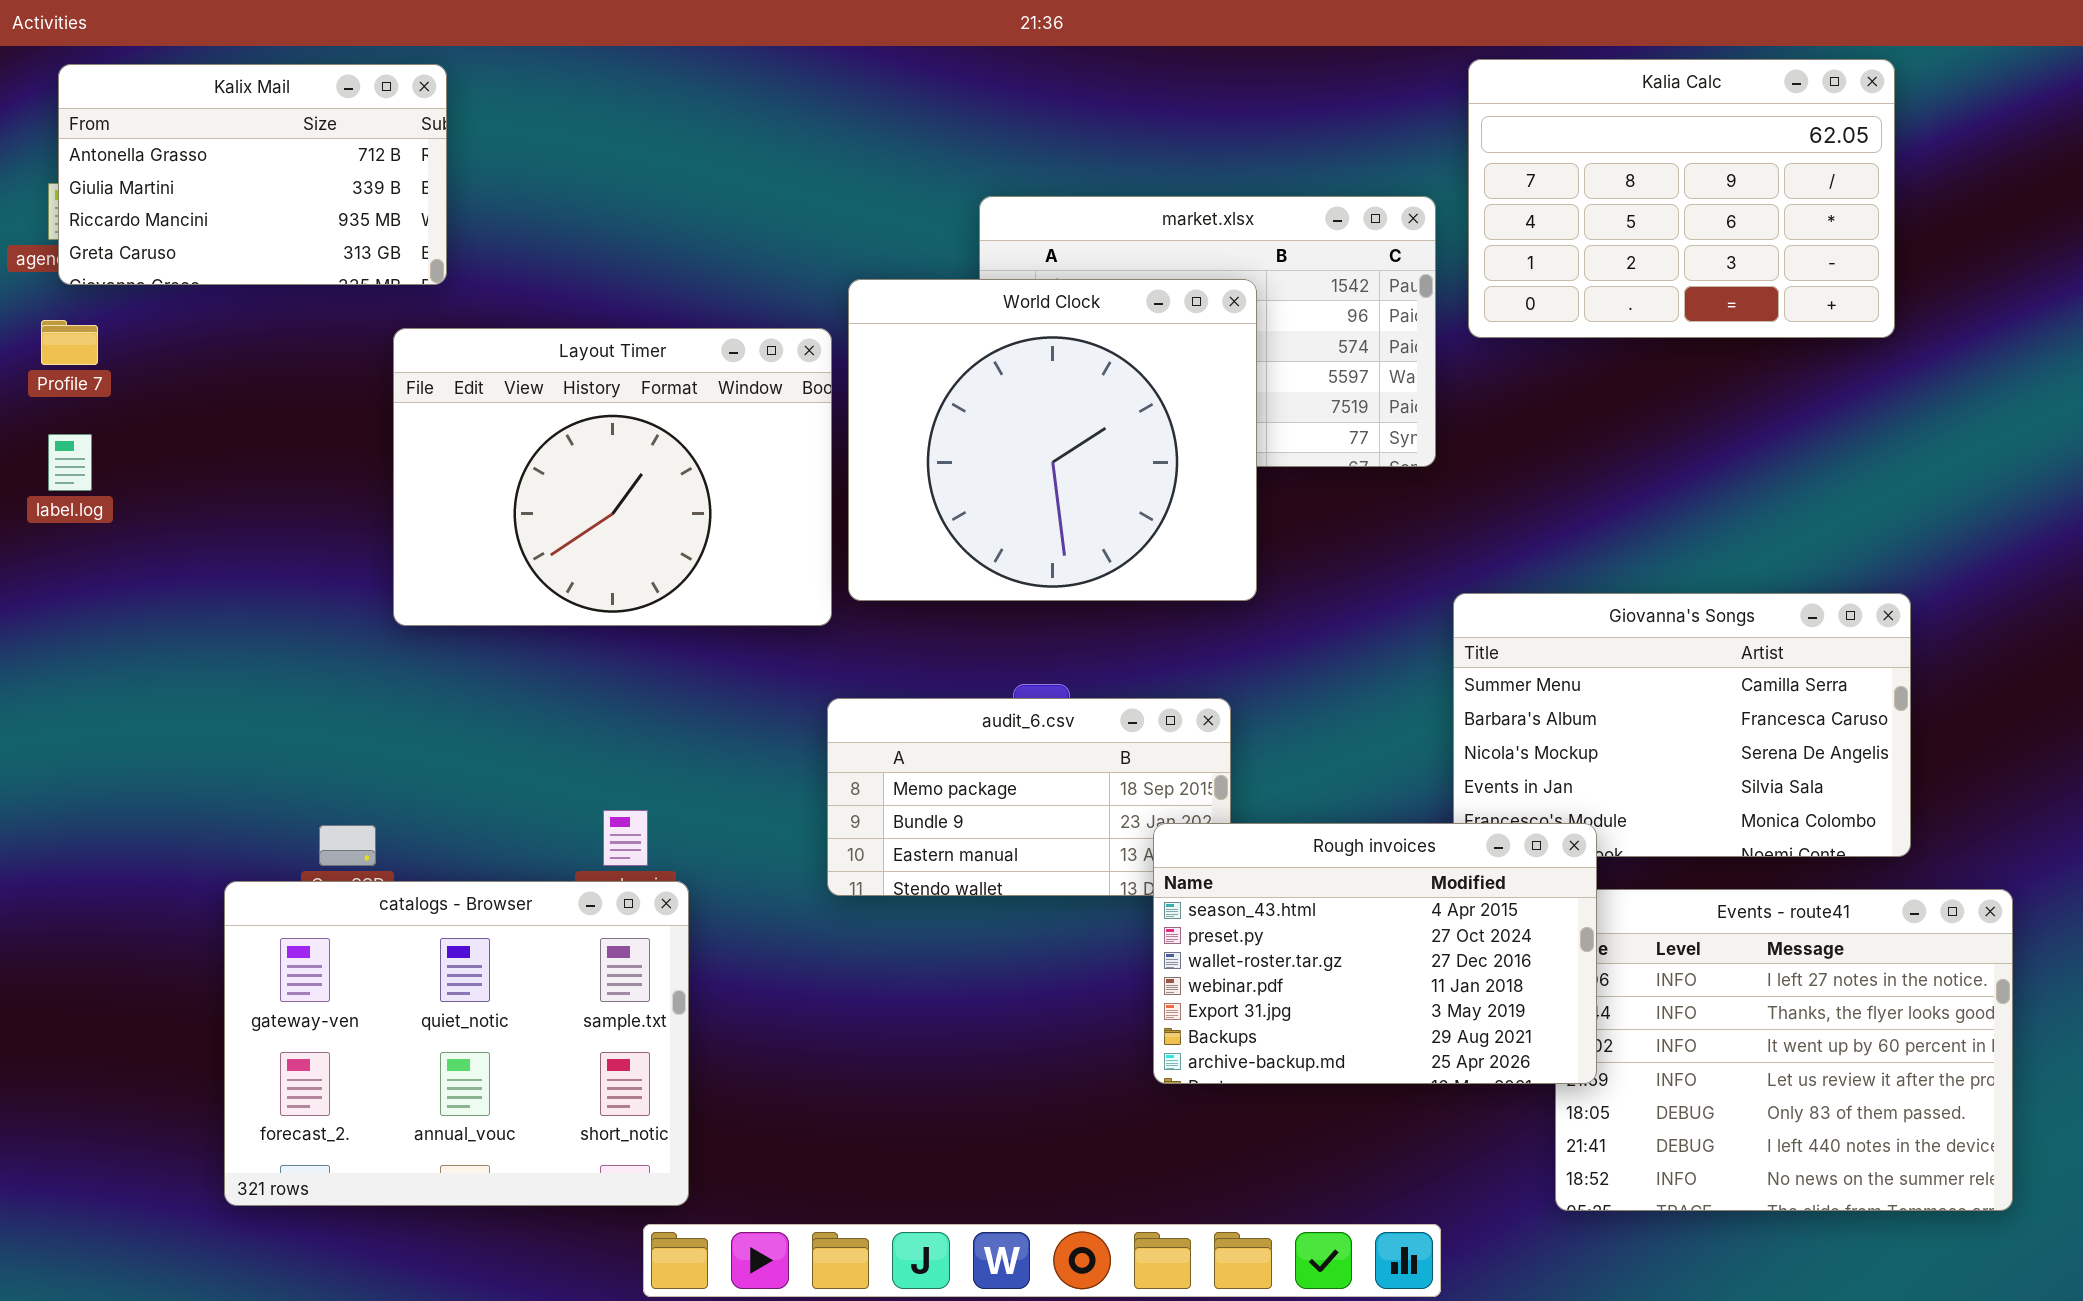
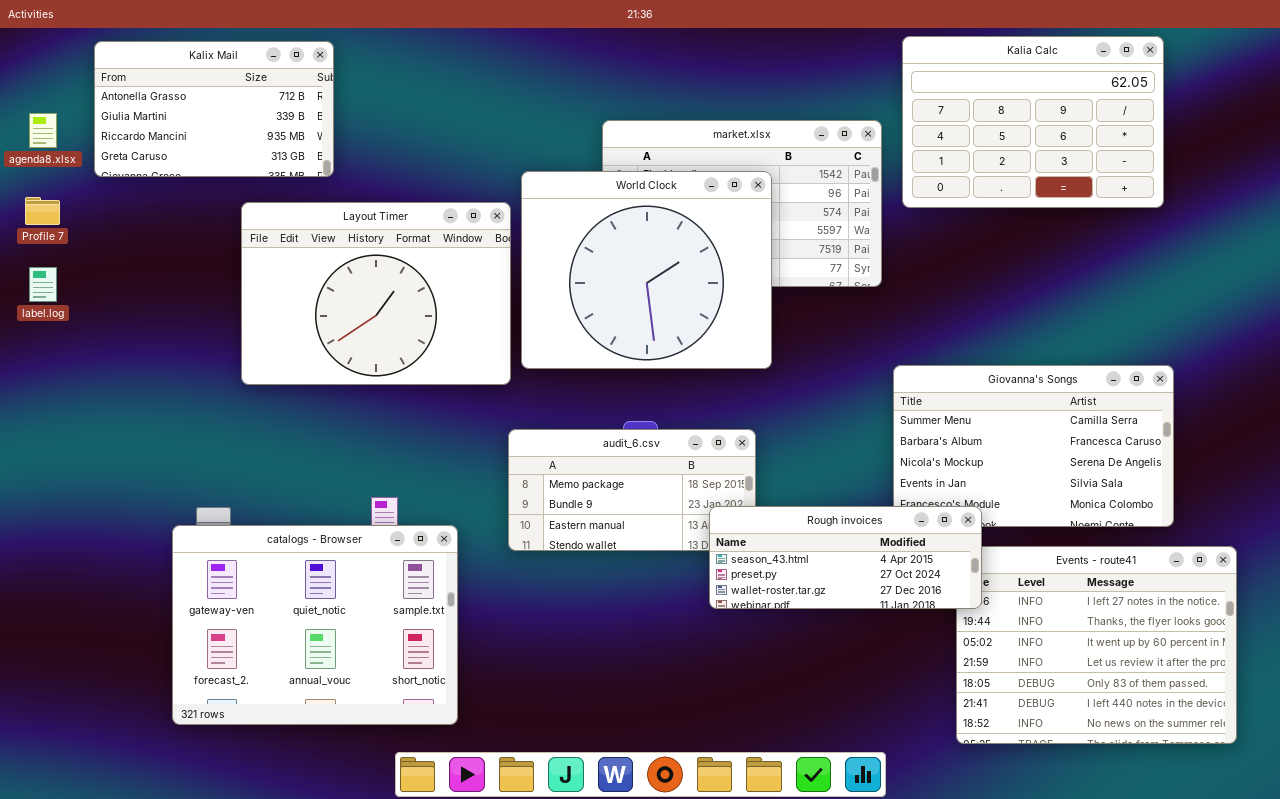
Kalix Mail: [58,64,447,285] -> [94,41,334,177], moved
Rough invoices: [1153,823,1597,1084] -> [709,506,982,609], resized
catalogs - Browser: [224,881,689,1206] -> [172,525,458,725], moved

